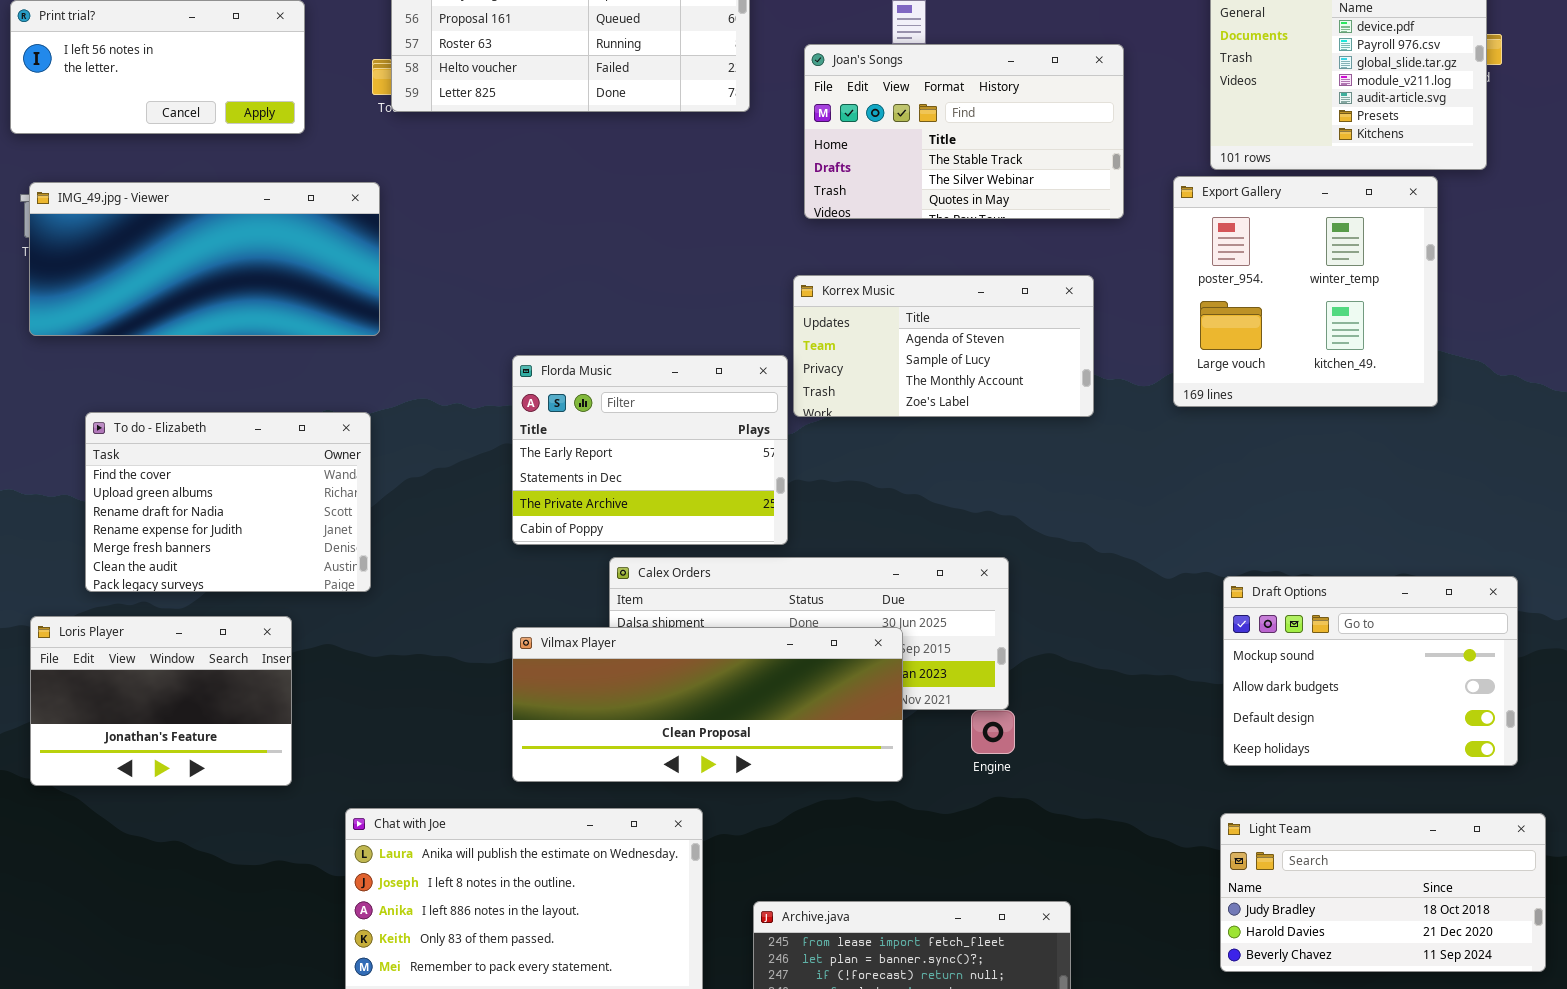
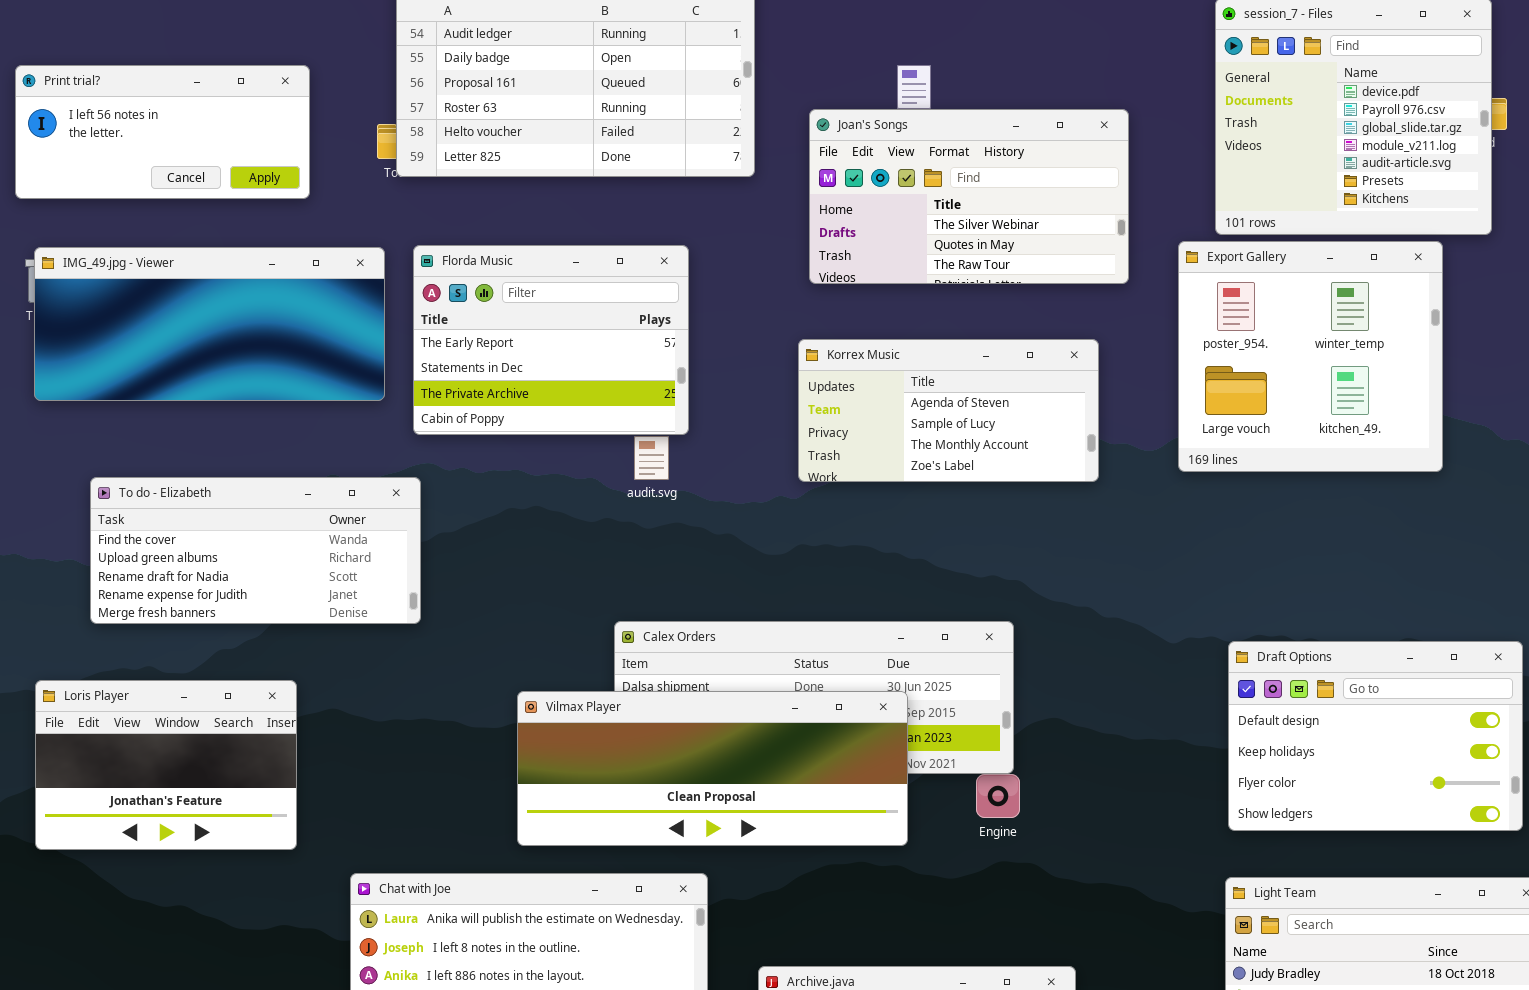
Joan's Songs: [804,44,1124,219] -> [809,109,1129,284], scrolled down 1 row
Florda Music: [512,355,788,545] -> [413,245,689,435], moved
To do - Elizabeth: [85,412,371,592] -> [90,477,421,624], resized
Draft Options: [1223,576,1518,766] -> [1228,641,1523,831], scrolled down 2 rows

